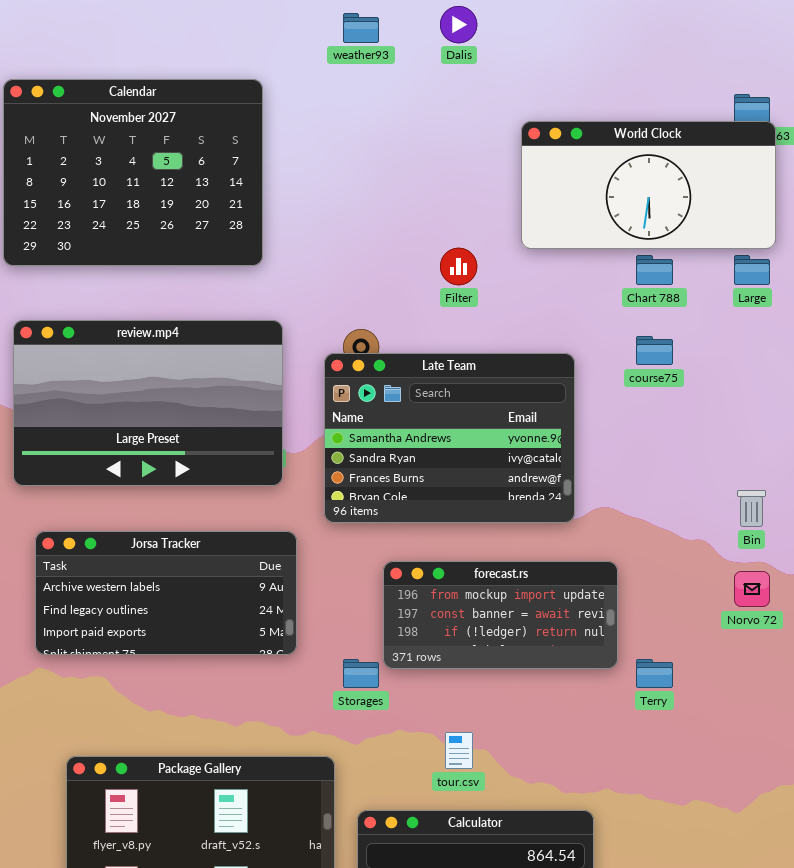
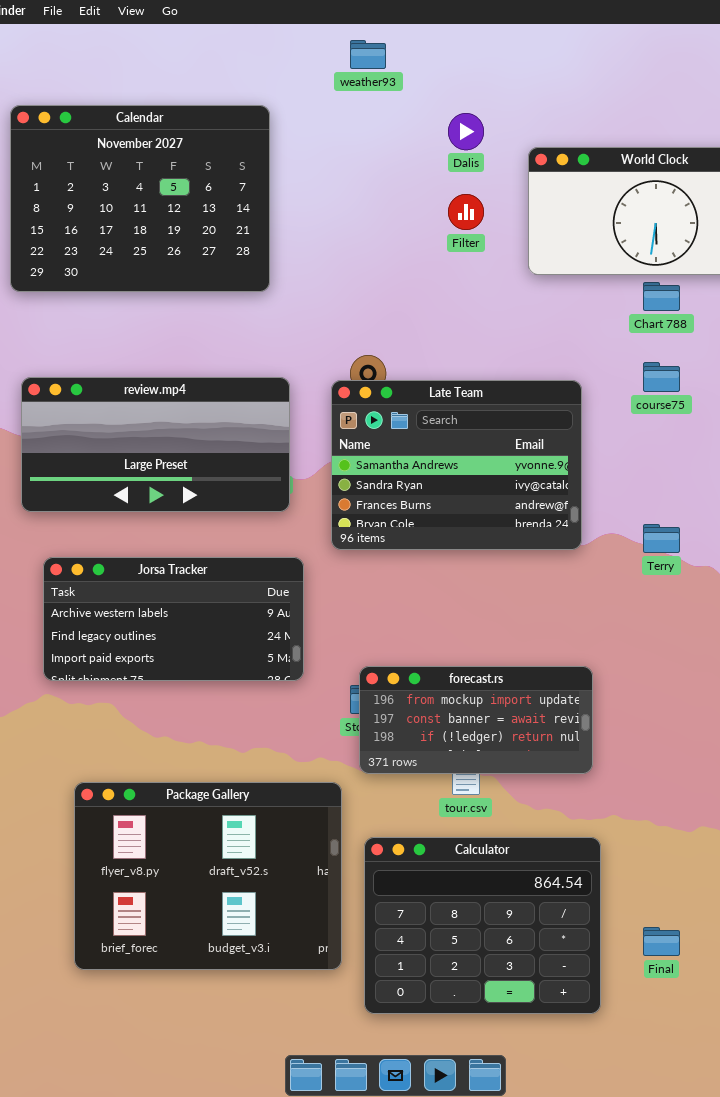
Dalis: [440,6,477,43] -> [448,113,484,150], moved
Filter: [440,248,477,285] -> [448,194,484,230], moved
review.mp4: [13,320,283,486] -> [21,377,290,512], resized
forecast.rs: [383,561,618,669] -> [359,666,593,774], moved
Terry: [636,659,673,688] -> [643,524,680,553], moved

